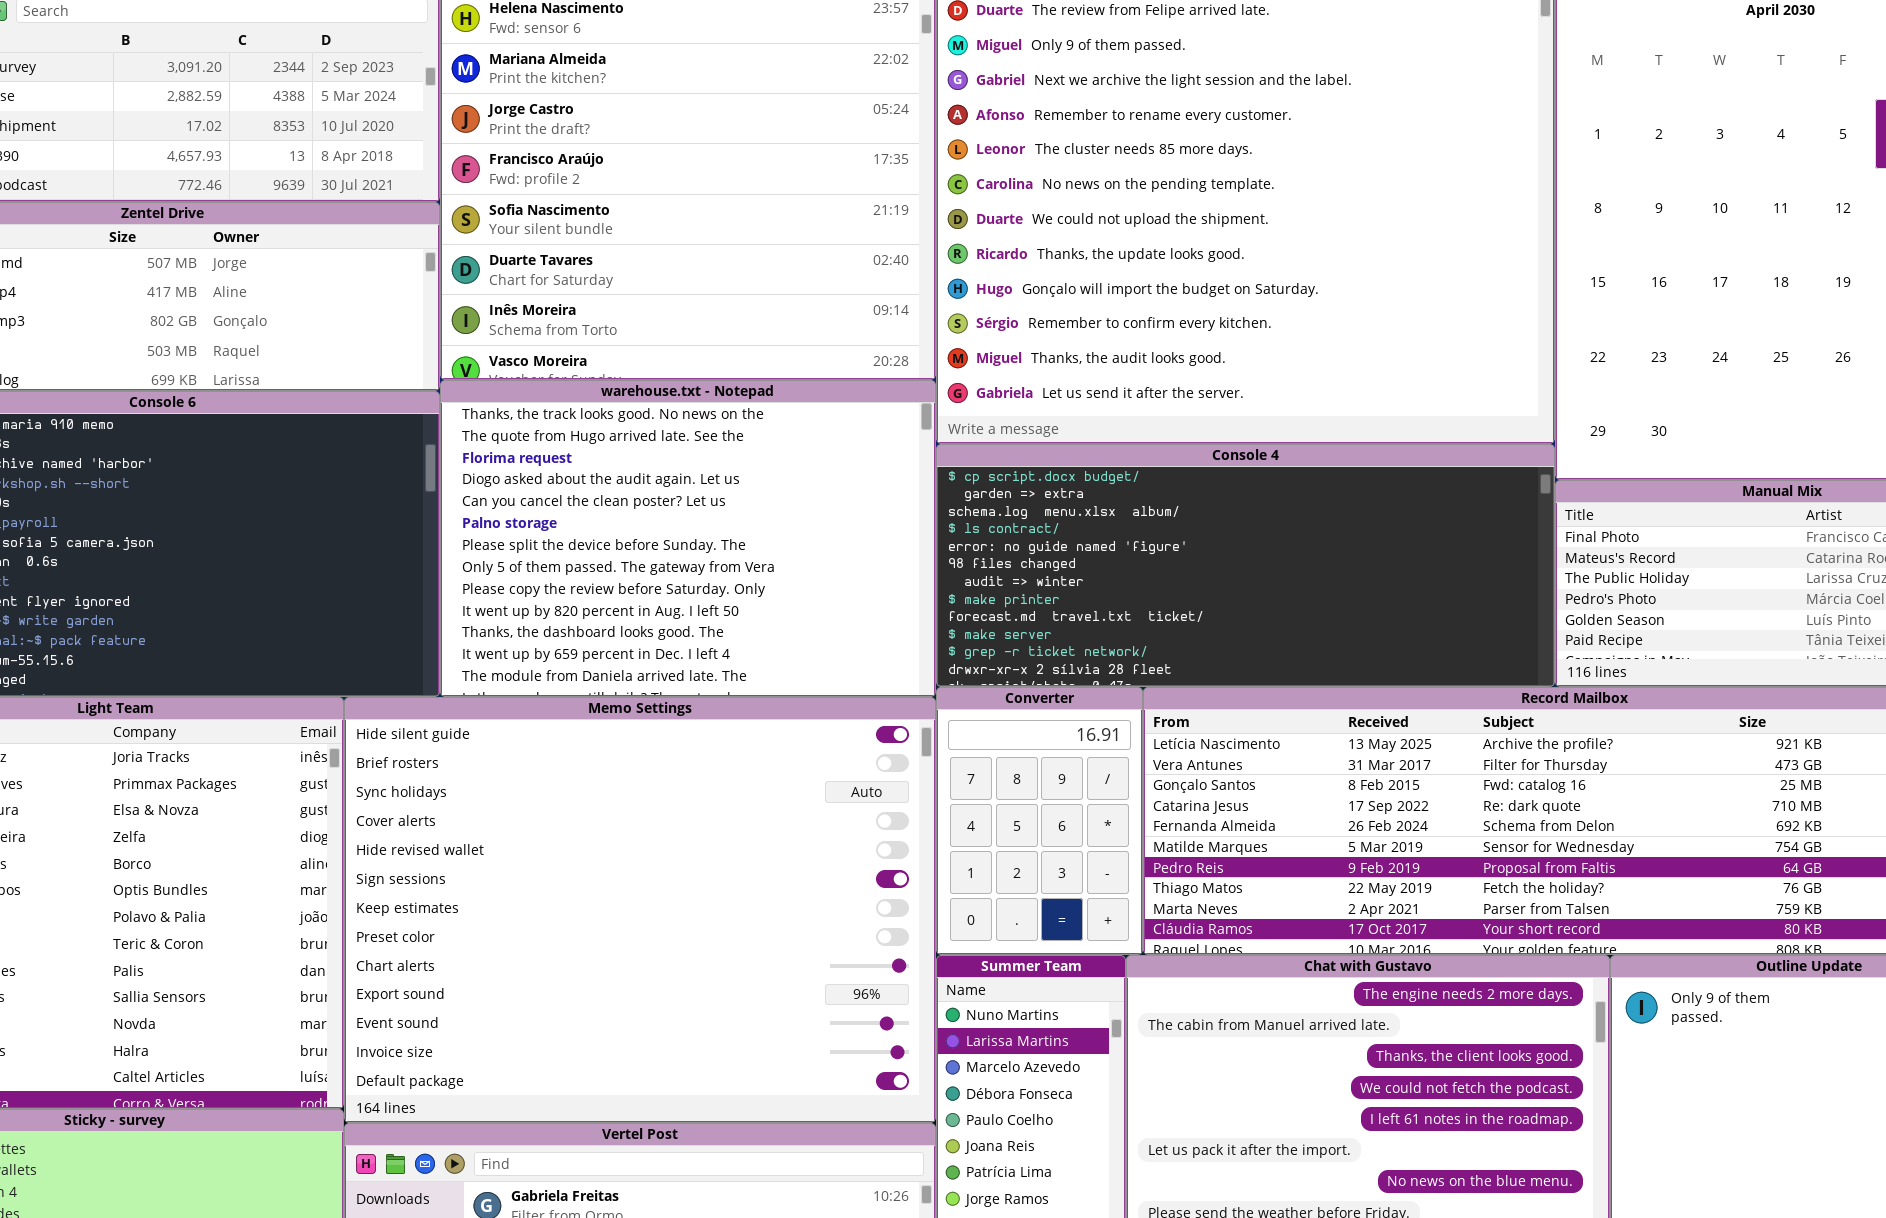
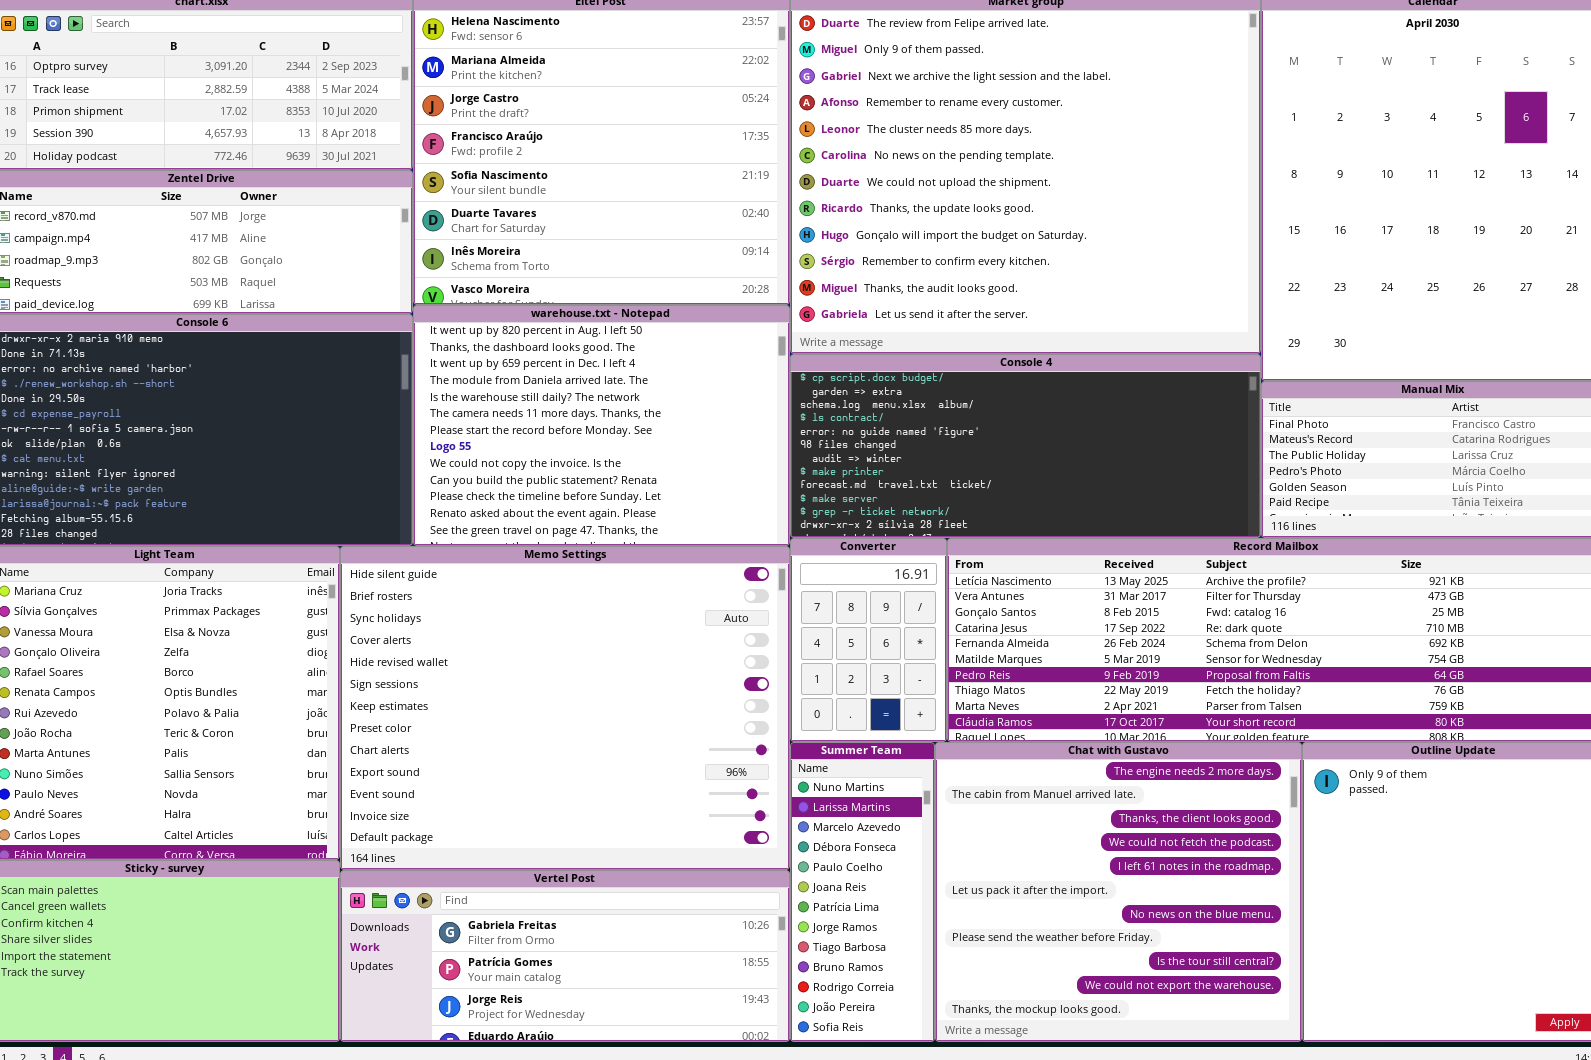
warehouse.txt - Notepad: [440,380,936,697] -> [413,305,790,546], scrolled down 9 rows

